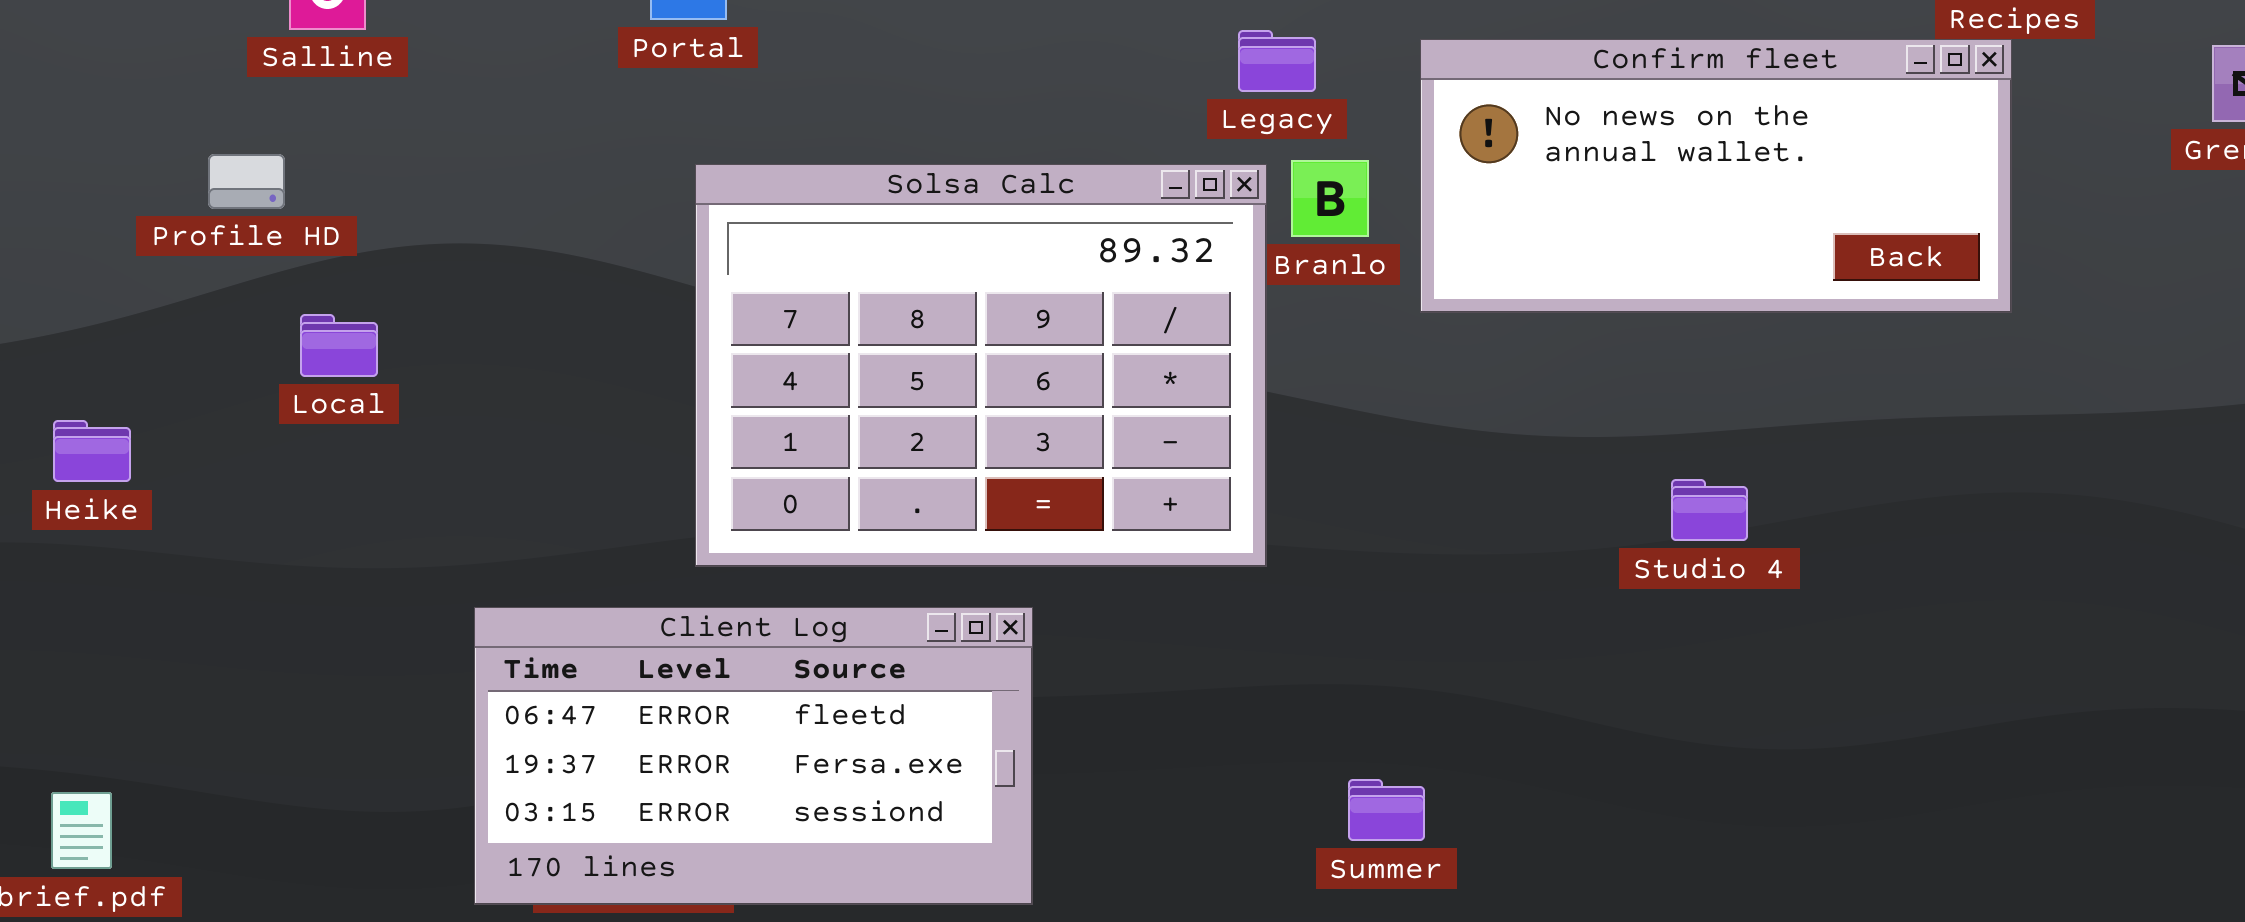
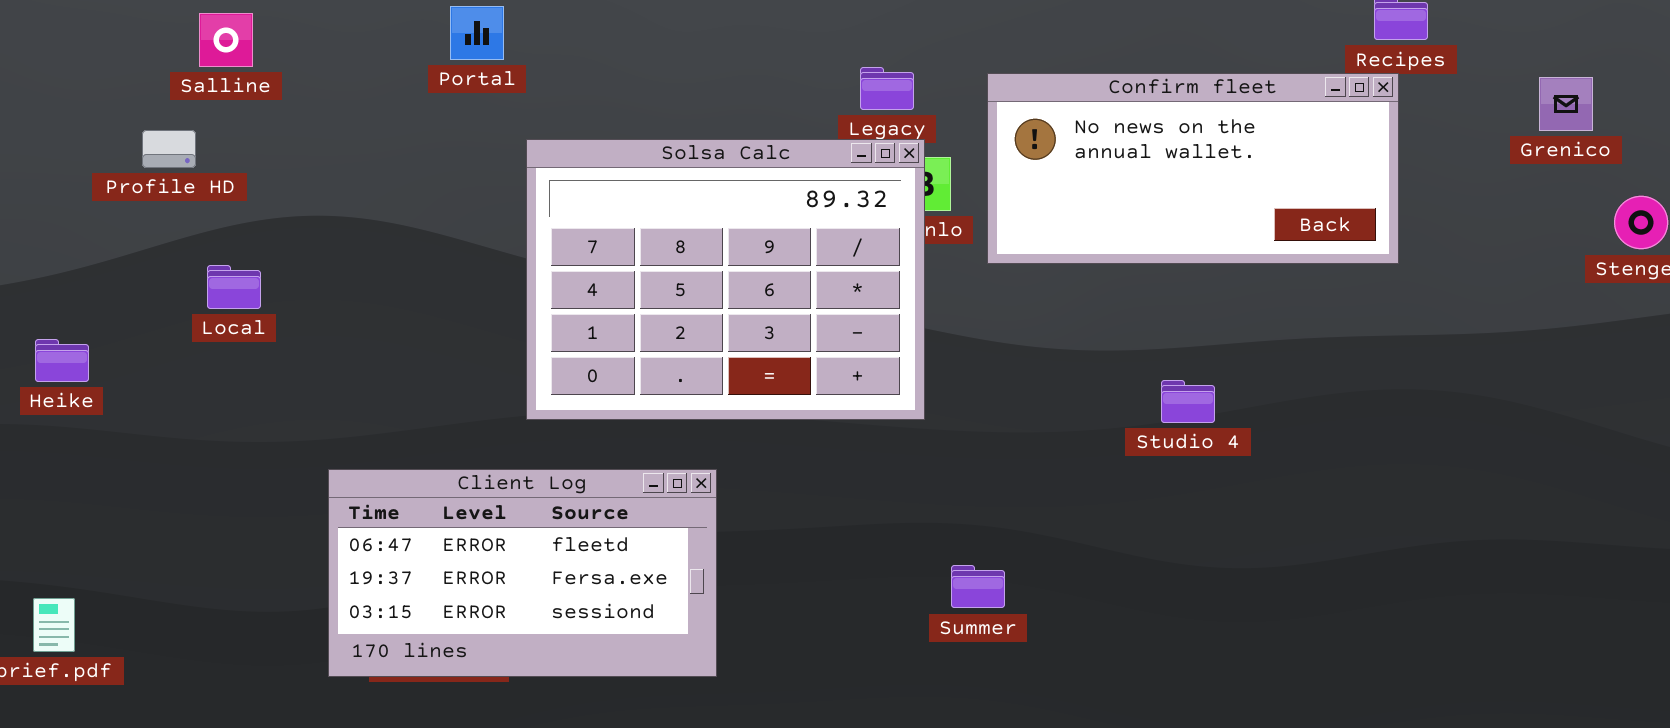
Profile HD: [208,154,285,209] -> [142,130,196,168], moved
Solsa Calc: [695,164,1267,567] -> [526,139,925,420], moved
Summer: [1348,779,1425,841] -> [951,565,1005,608], moved

